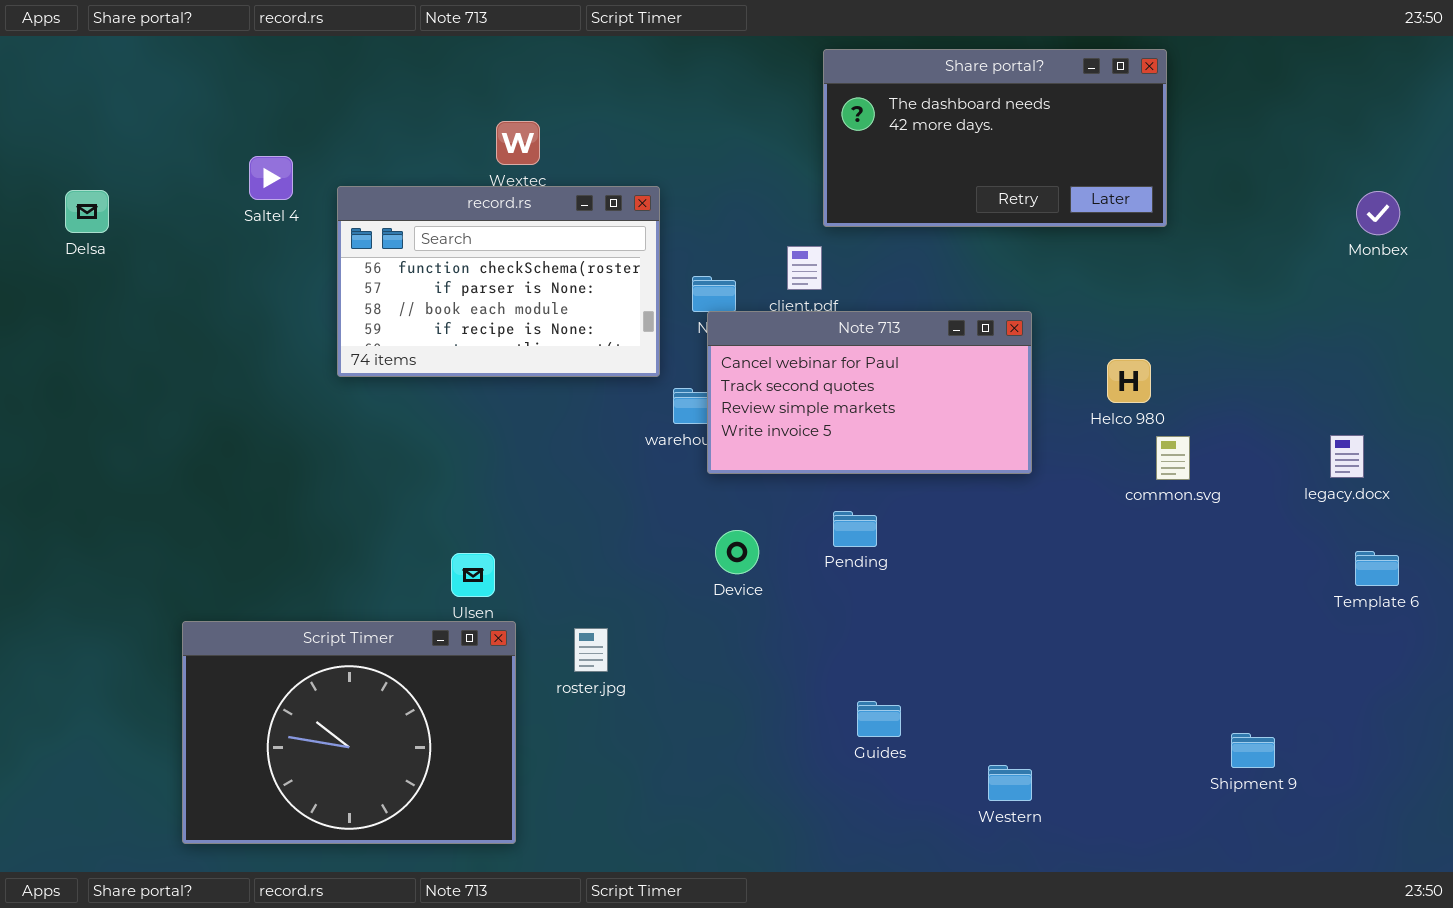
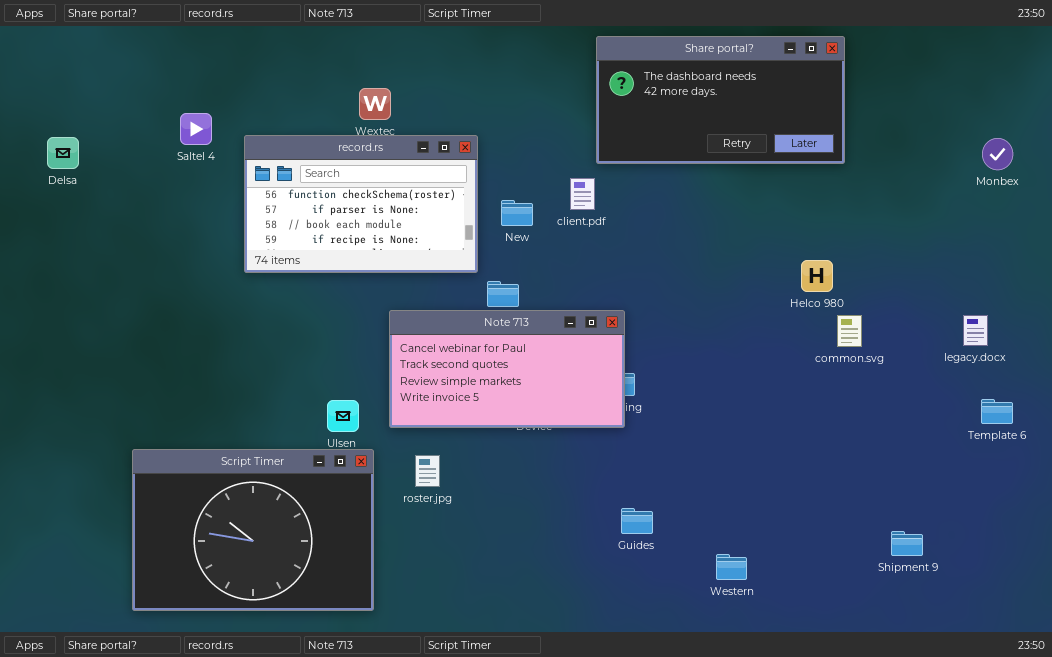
Note 713: [707,311,1032,474] -> [389,310,625,428], moved

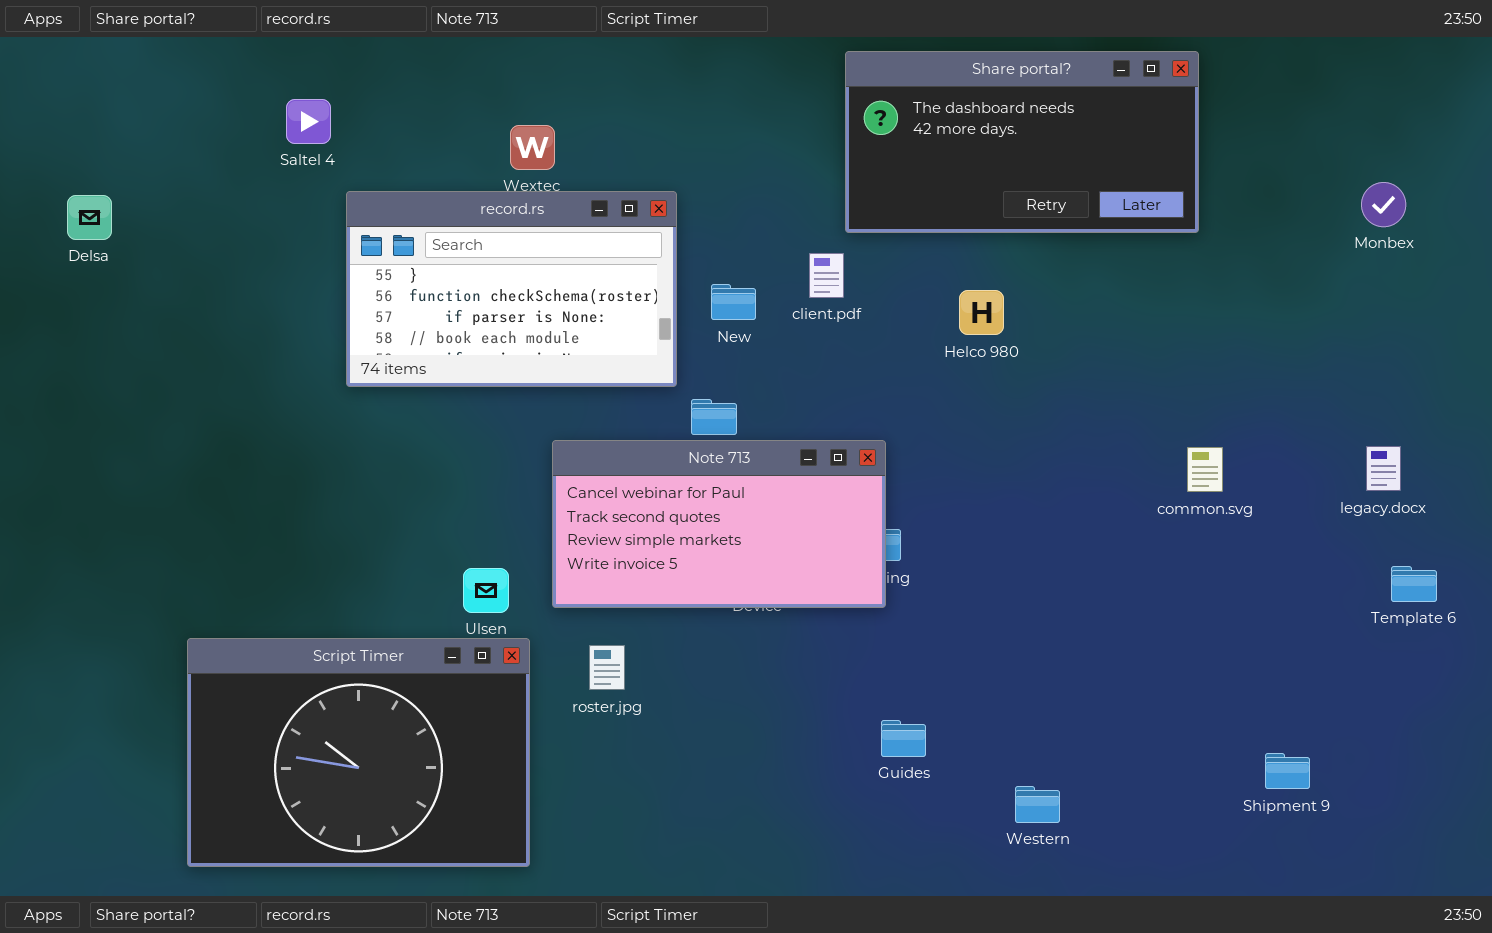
Saltel 4: [180,113,212,145] -> [286,99,331,144], moved
record.rs: [244,135,478,273] -> [346,191,677,387], scrolled up 1 row
Monbex: [982,138,1013,170] -> [1361,182,1406,227], moved
Helco 980: [801,260,833,292] -> [959,290,1004,335], moved

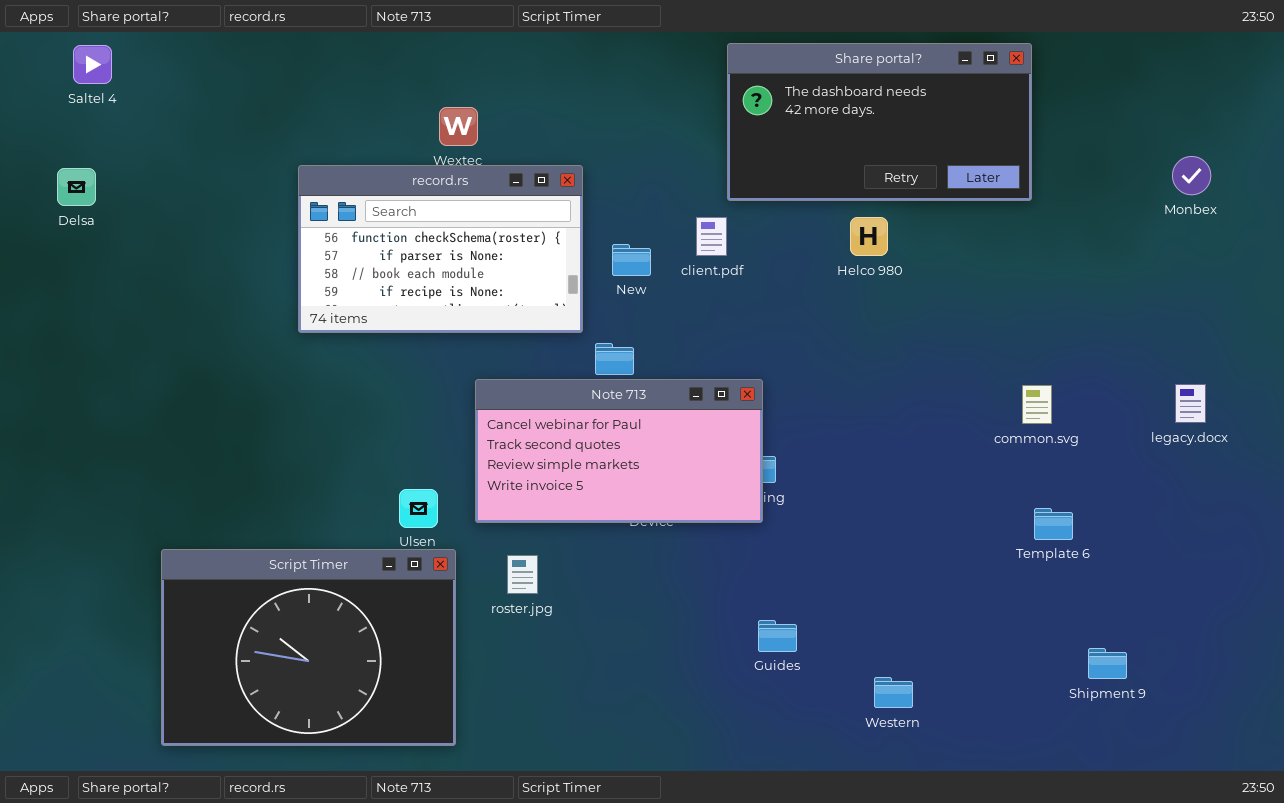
Saltel 4: [286,99,331,144] -> [73,45,112,84], moved
record.rs: [346,191,677,387] -> [298,165,583,333], scrolled down 1 row
Helco 980: [959,290,1004,335] -> [850,217,888,256], moved
Template 6: [1391,566,1437,602] -> [1034,508,1073,540], moved

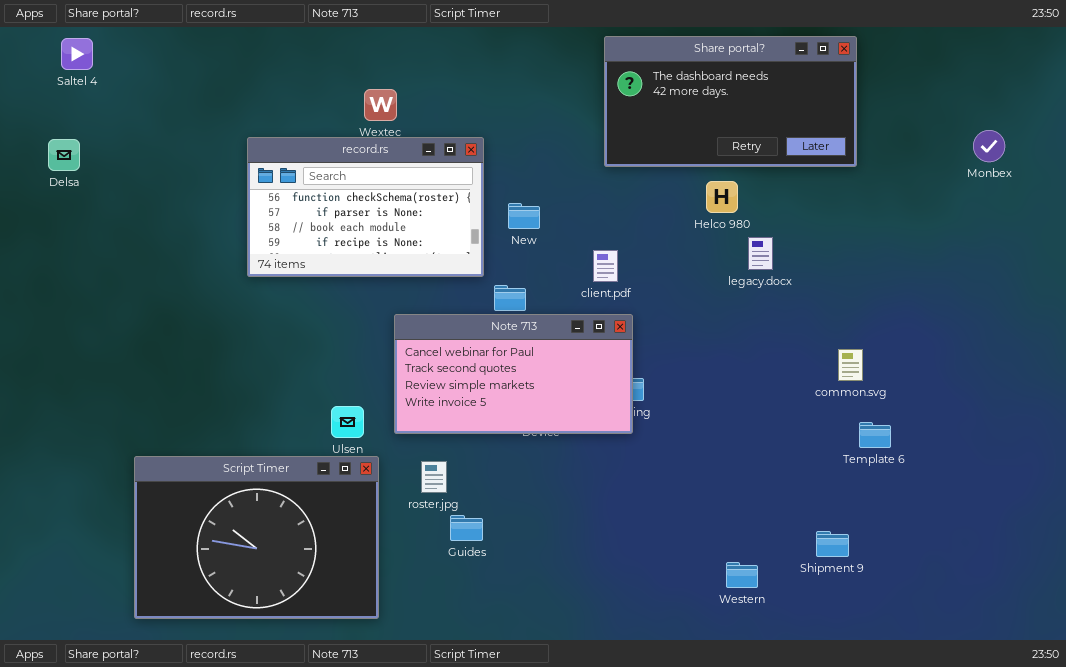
client.pdf: [696,217,727,256] -> [593,250,618,282], moved
legacy.docx: [1175,384,1206,423] -> [748,237,773,270], moved
common.svg: [1022,385,1052,424] -> [838,349,863,381], moved
Guides: [758,620,797,652] -> [450,515,483,541], moved
Shipment 9: [1088,648,1127,679] -> [816,531,849,557], moved

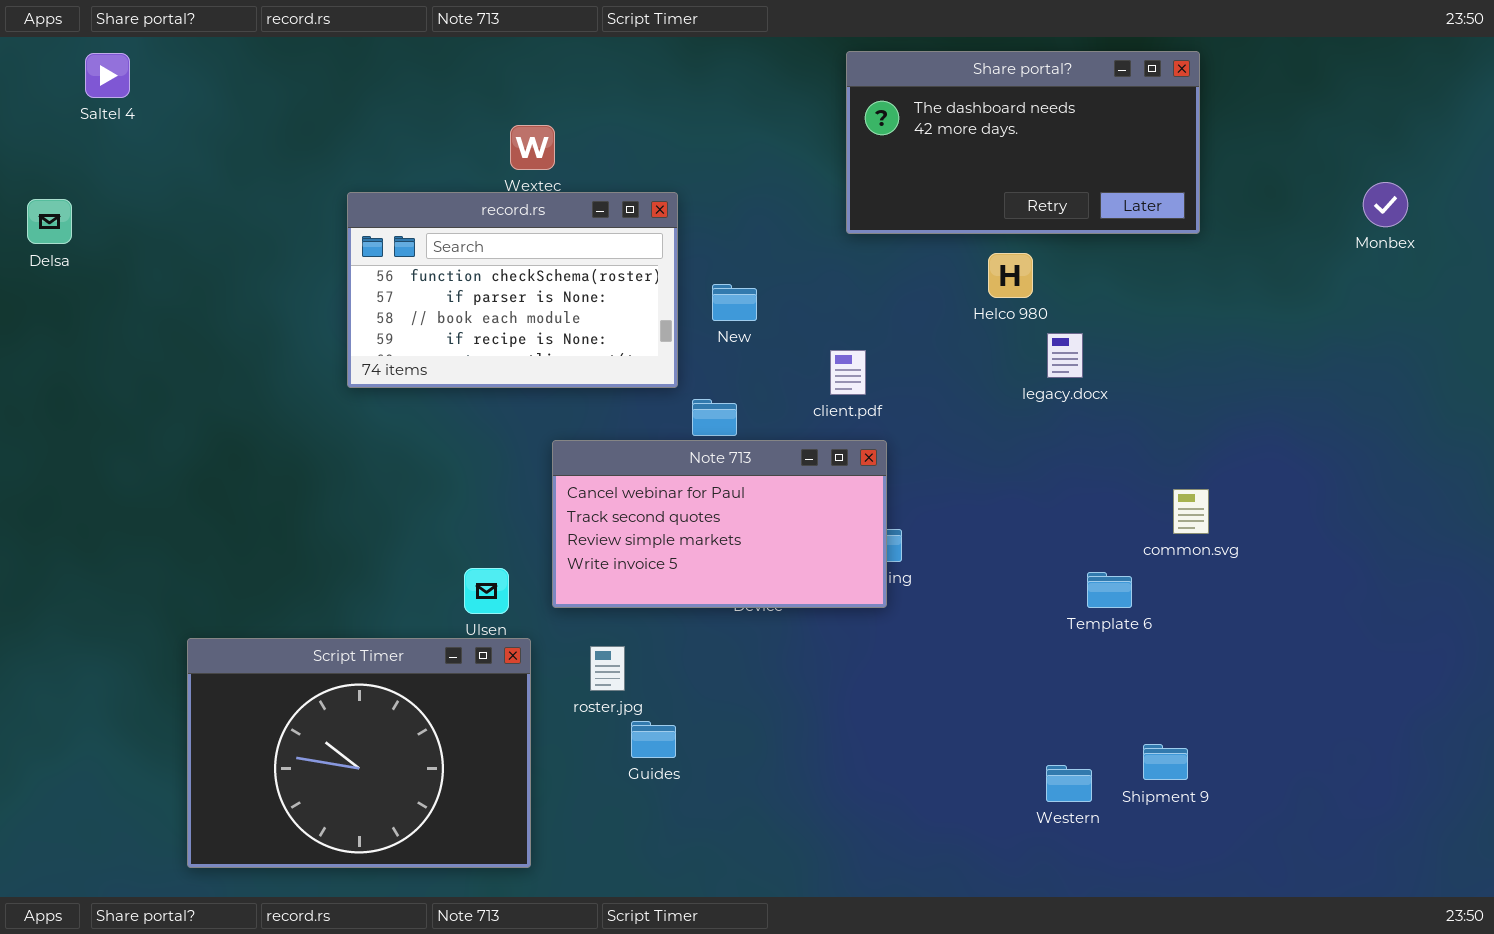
Delsa: [48,139,80,171] -> [27,199,72,244], moved
Template 6: [859,422,891,448] -> [1087,572,1132,608], moved
Western: [726,562,758,588] -> [1046,765,1092,802], moved

